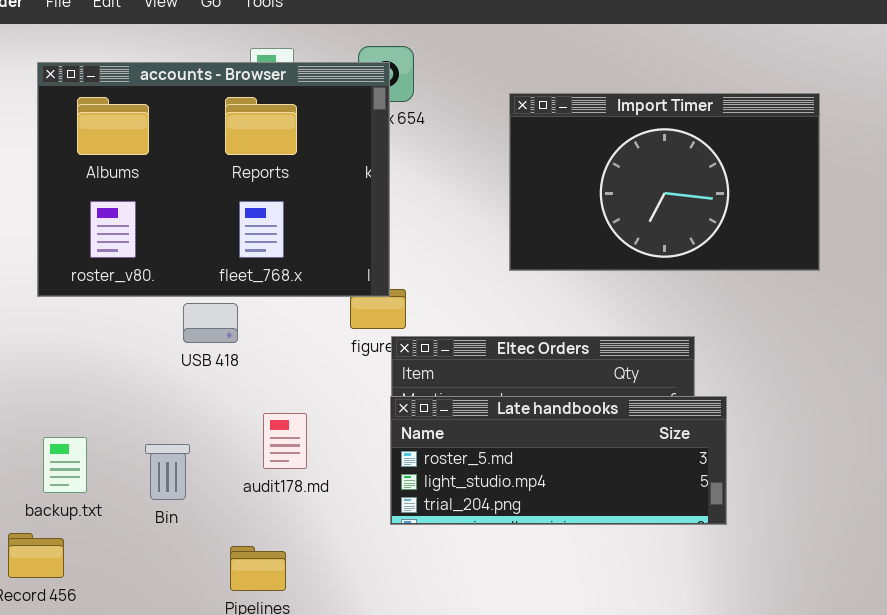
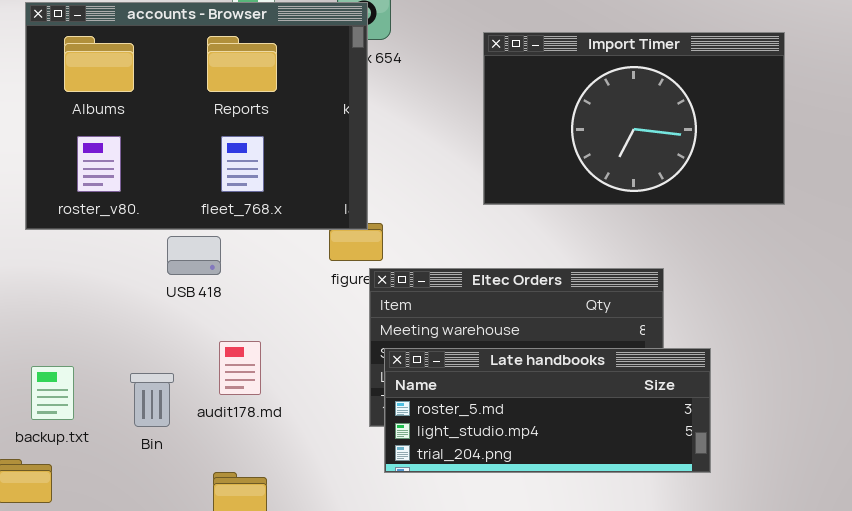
Late handbooks: [390,396,727,525] -> [384,348,711,473], moved
audit178.md: [263,413,307,469] -> [219,341,261,395], moved

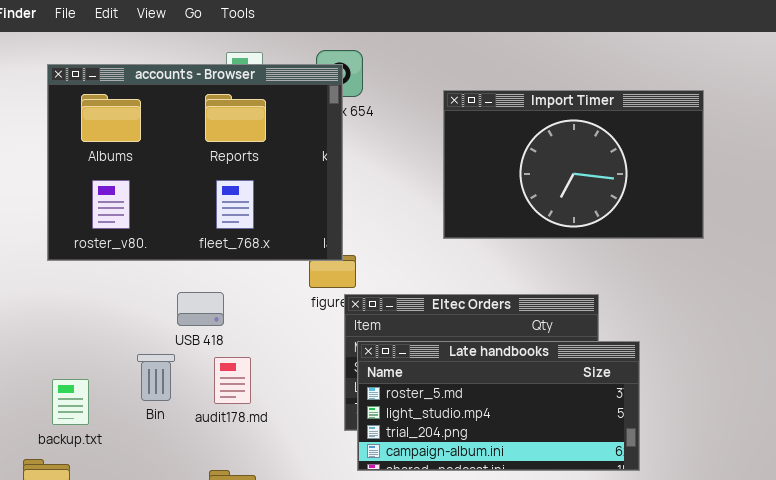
USB 418: [167,236,221,275] -> [177,292,224,326], moved
Late handbooks: [384,348,711,473] -> [357,341,640,471], resized
Bin: [130,373,174,427] -> [137,354,175,401], moved

